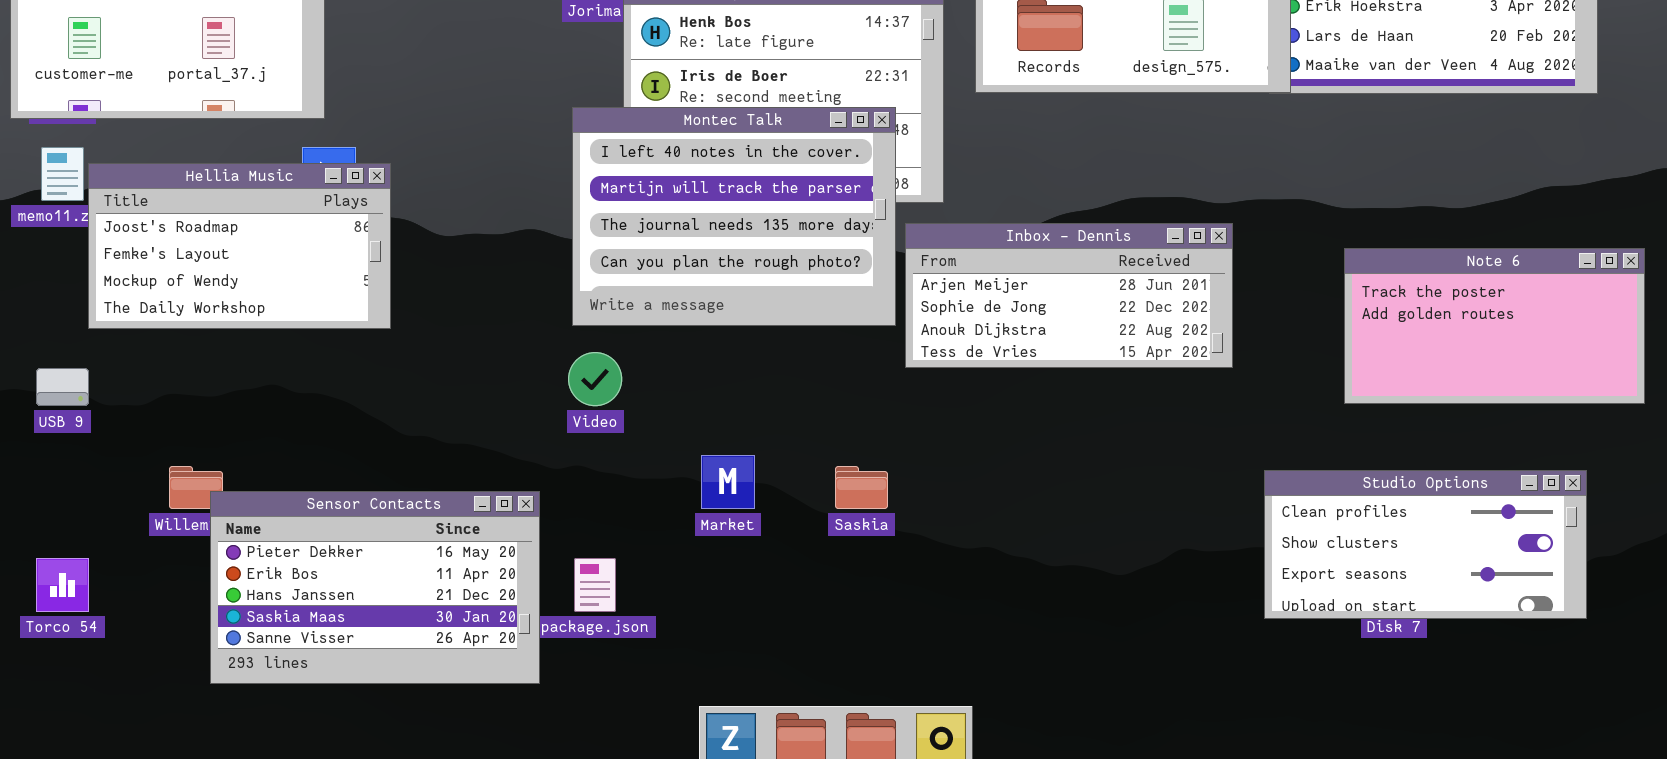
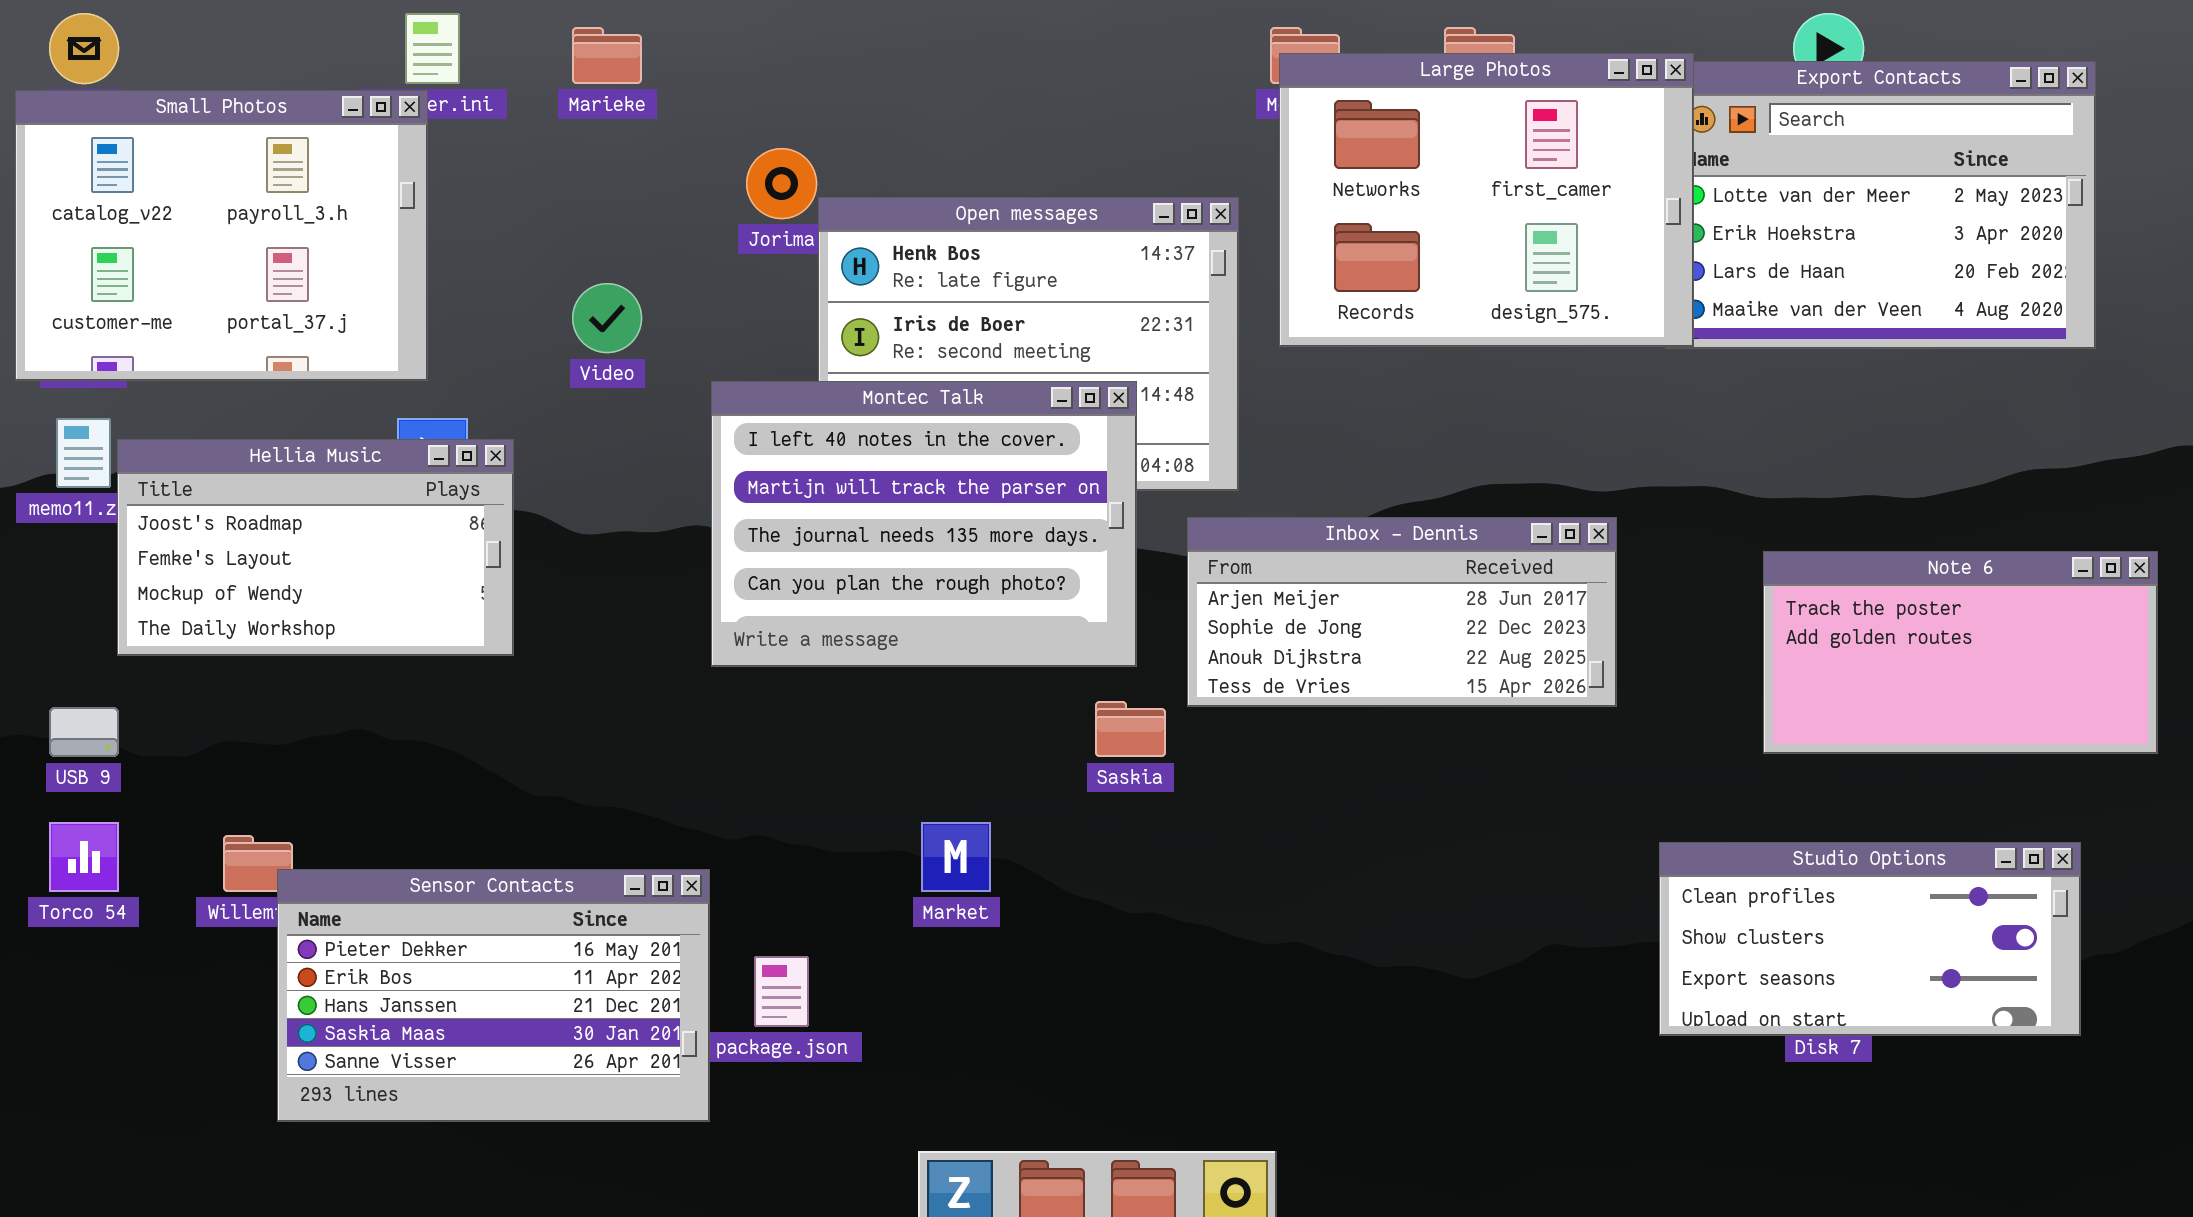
Montec Talk: [572,107,896,326] -> [711,381,1137,667], moved
Video: [568,352,622,406] -> [572,283,642,353], moved
Saskia: [835,466,888,509] -> [1095,701,1166,757], moved
Torco 54: [36,558,89,612] -> [49,822,119,892], moved

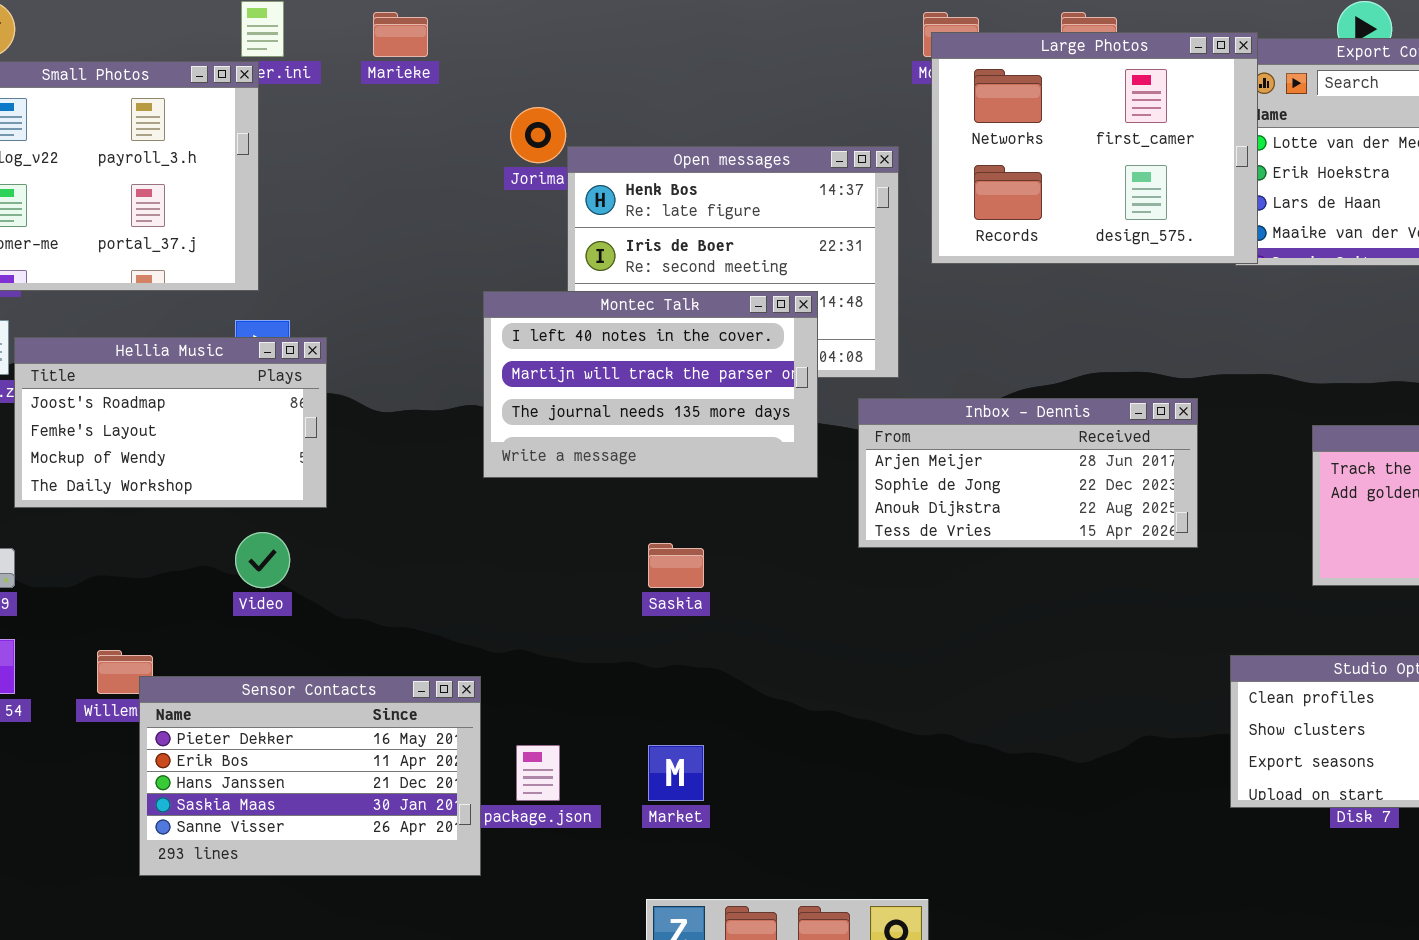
Video: [572,283,642,353] -> [235,532,290,588], moved
Montec Talk: [711,381,1137,667] -> [483,291,818,478], resized
Saskia: [1095,701,1166,757] -> [648,543,704,588], moved
Market: [921,822,991,892] -> [648,745,704,801], moved

